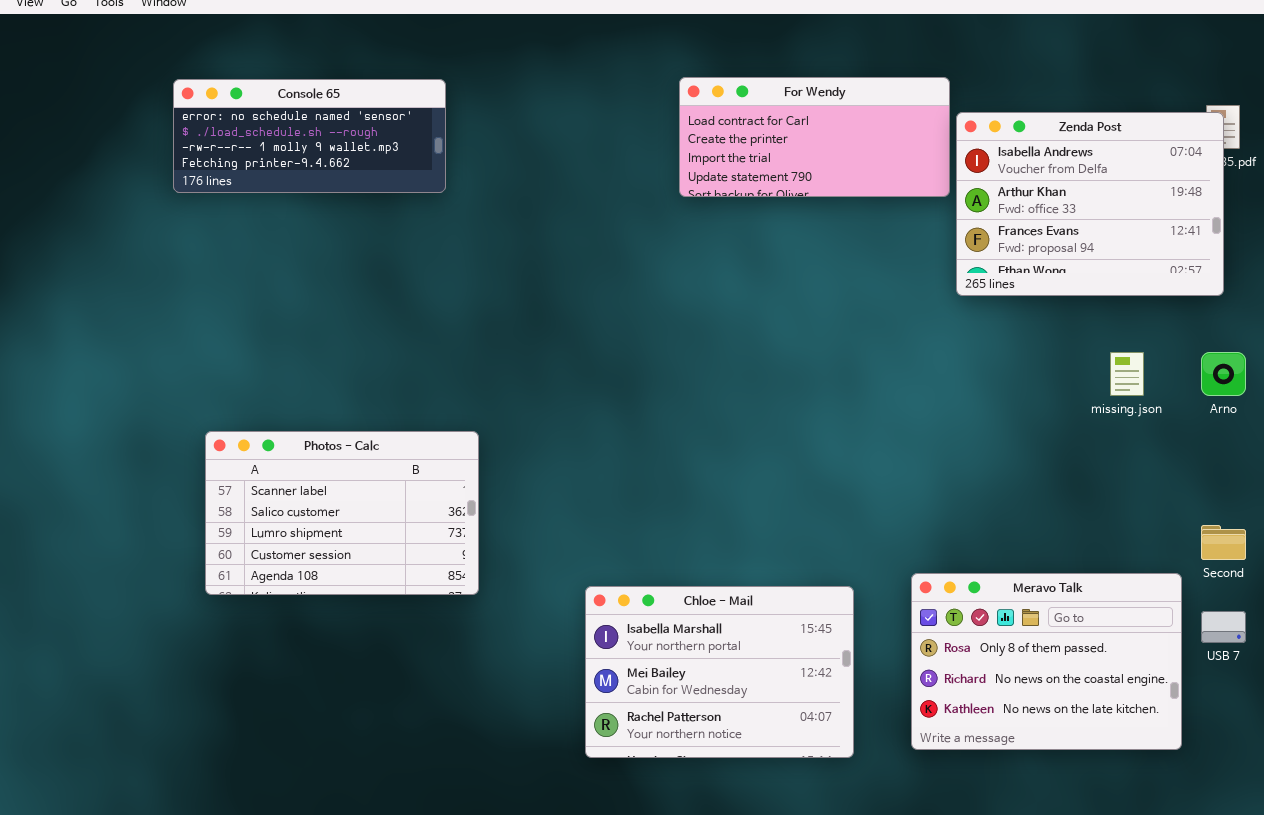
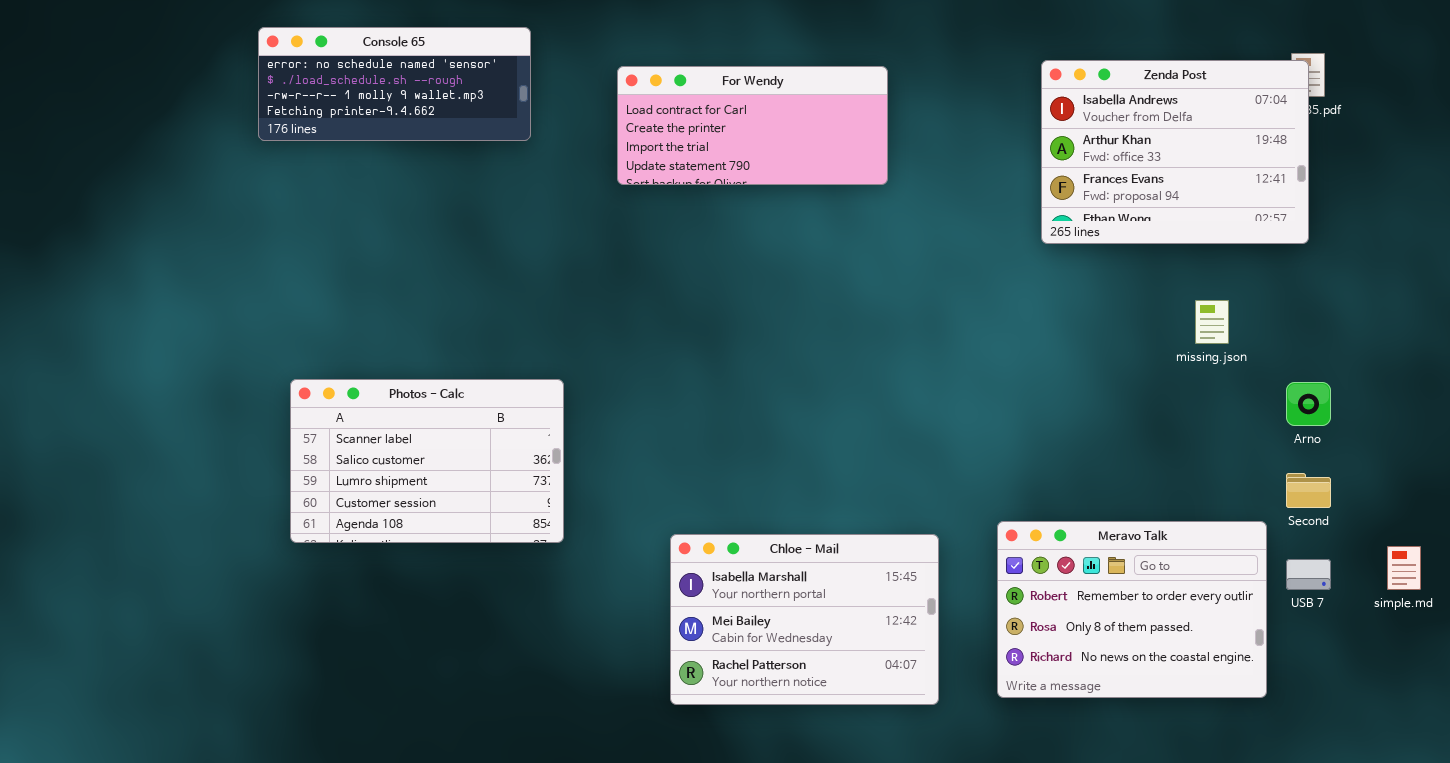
For Wendy: [679,77,950,197] -> [617,66,888,185], moved
Arno: [1201,352,1246,396] -> [1286,382,1331,426], moved
Meravo Talk: [911,573,1182,750] -> [997,521,1267,698], scrolled up 1 row

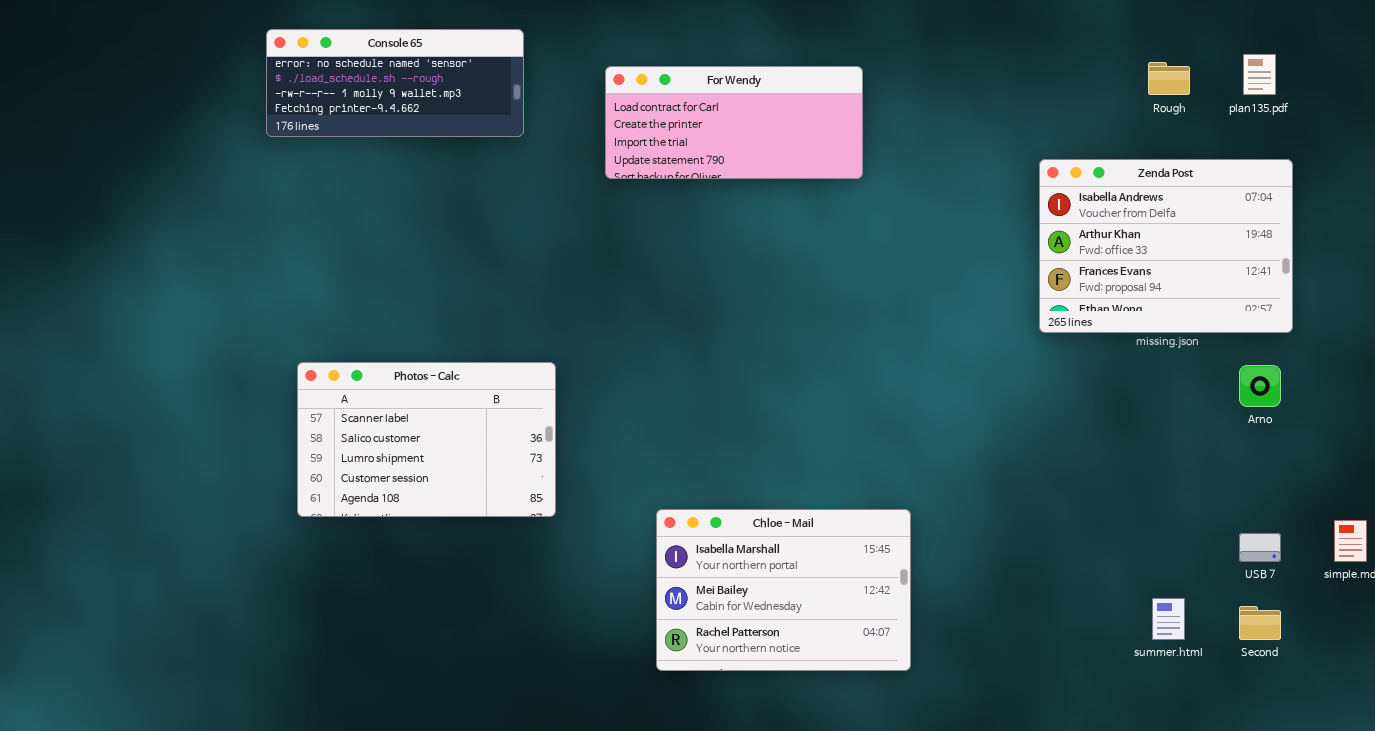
Zenda Post: [1041,60,1309,244] -> [1039,159,1293,333], moved
Second: [1286,473,1331,508] -> [1239,606,1281,640], moved
Meravo Talk: [997,521,1267,698] -> none, closed

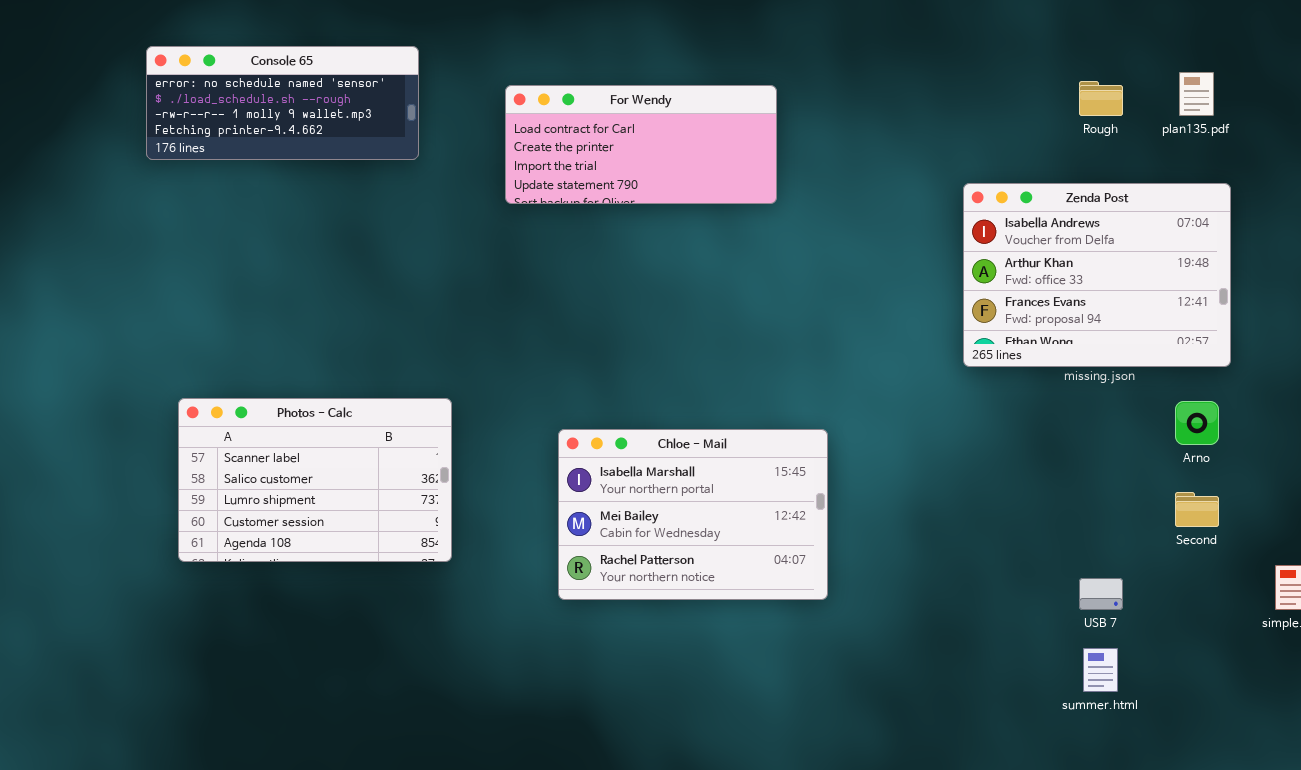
Chloe - Mail: [656,509,911,671] -> [558,429,828,600], moved
USB 7: [1239,533,1281,562] -> [1079,578,1123,610], moved
Second: [1239,606,1281,640] -> [1175,492,1219,527], moved

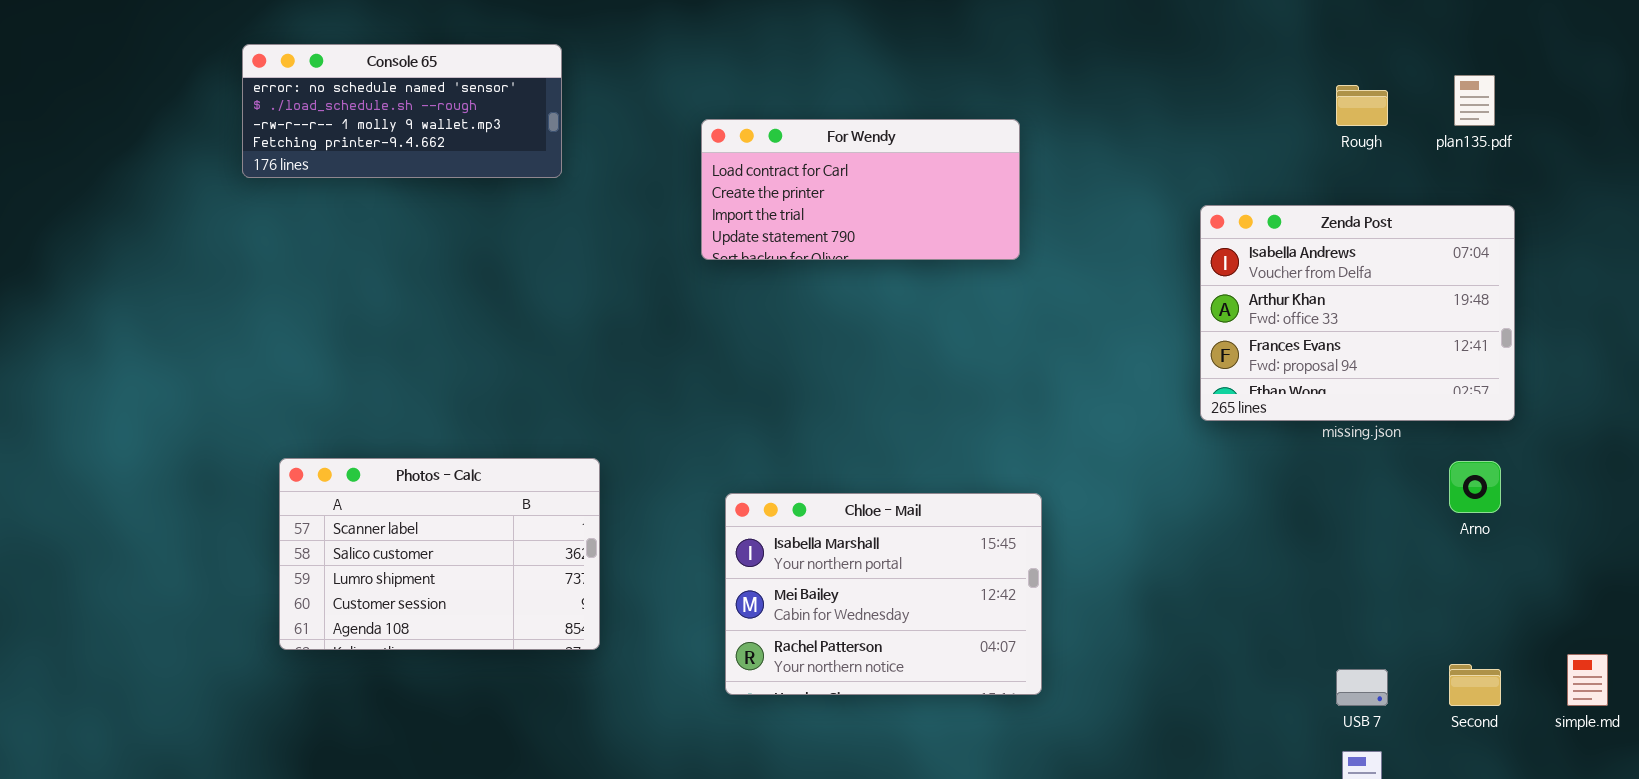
For Wendy: [505,85,777,204] -> [701,119,1020,260], moved
Second: [1175,492,1219,527] -> [1449,664,1501,706], moved

